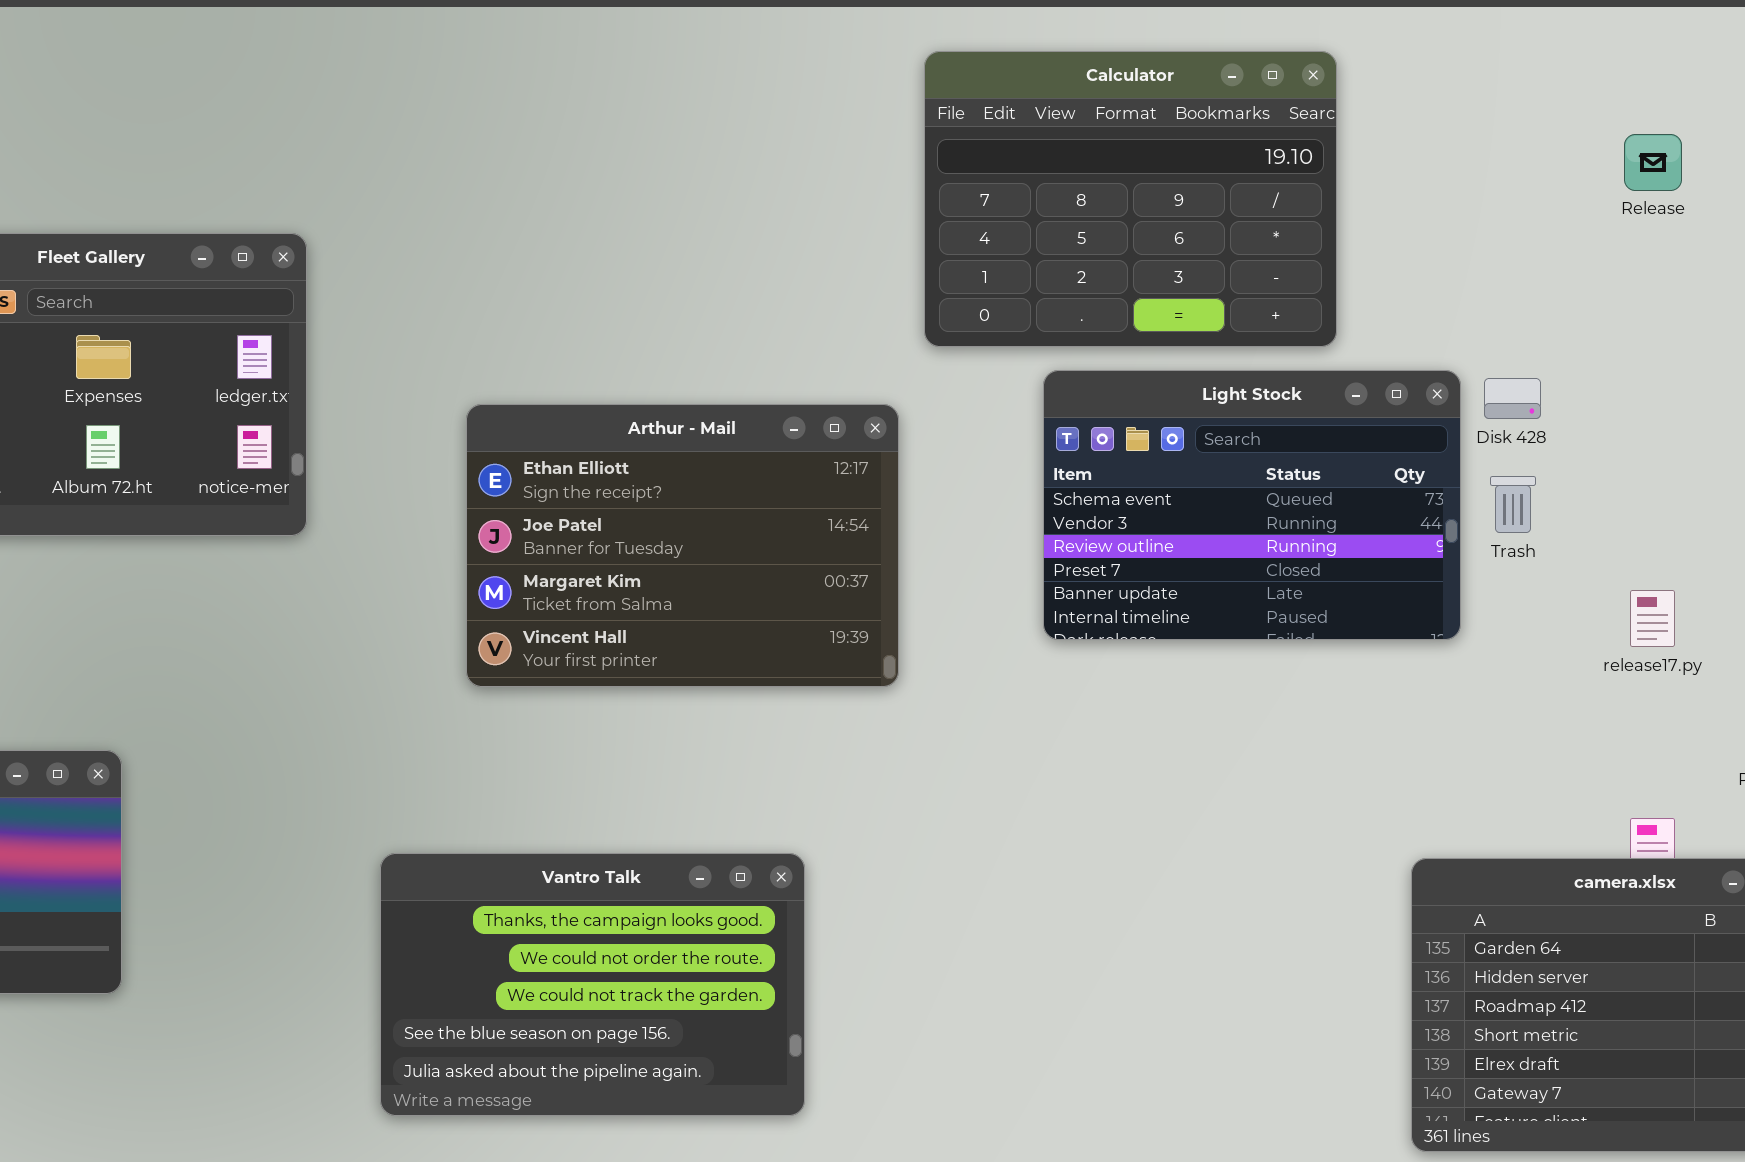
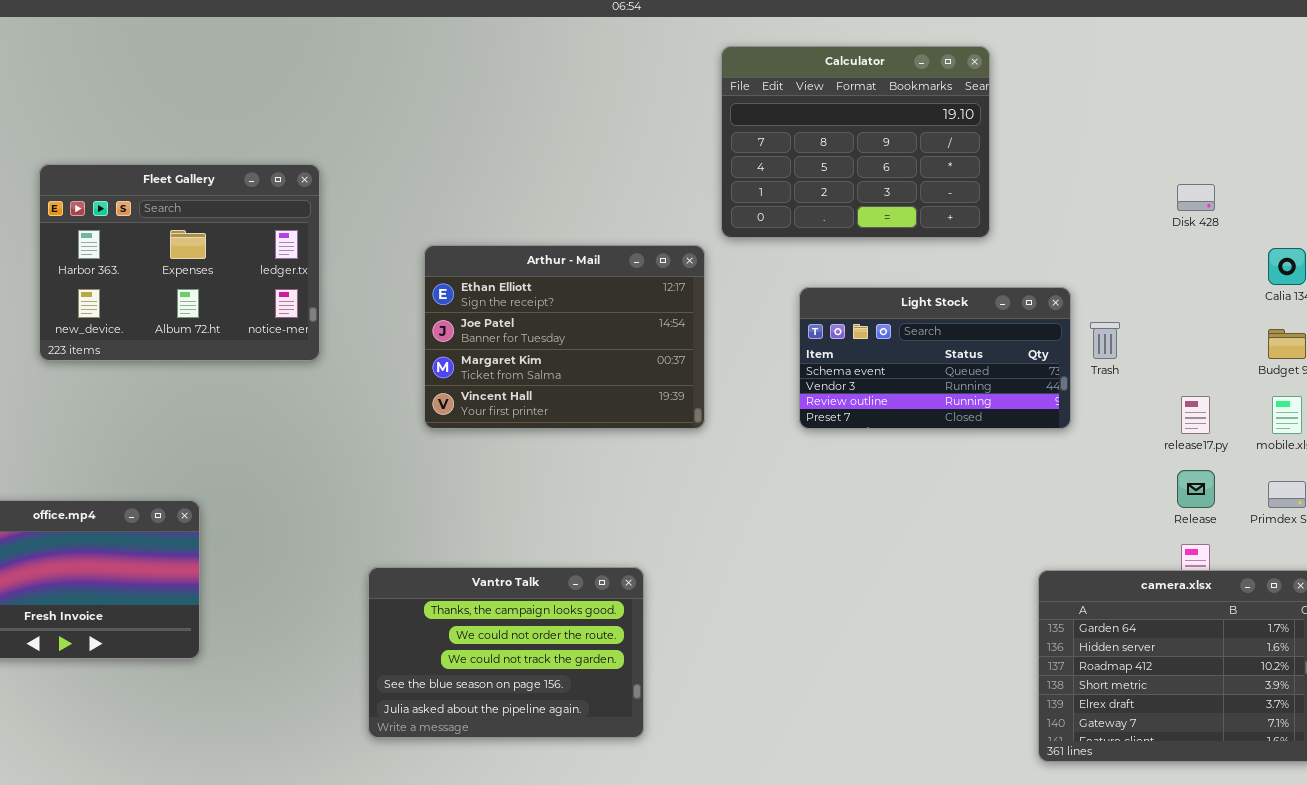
Release: [1624,134,1682,191] -> [1177,470,1215,508], moved
Light Stock: [1043,370,1461,640] -> [799,287,1071,429], resized
Disk 428: [1484,378,1541,419] -> [1177,184,1215,211], moved
Arthur - Mail: [466,404,899,687] -> [424,245,705,429], moved

